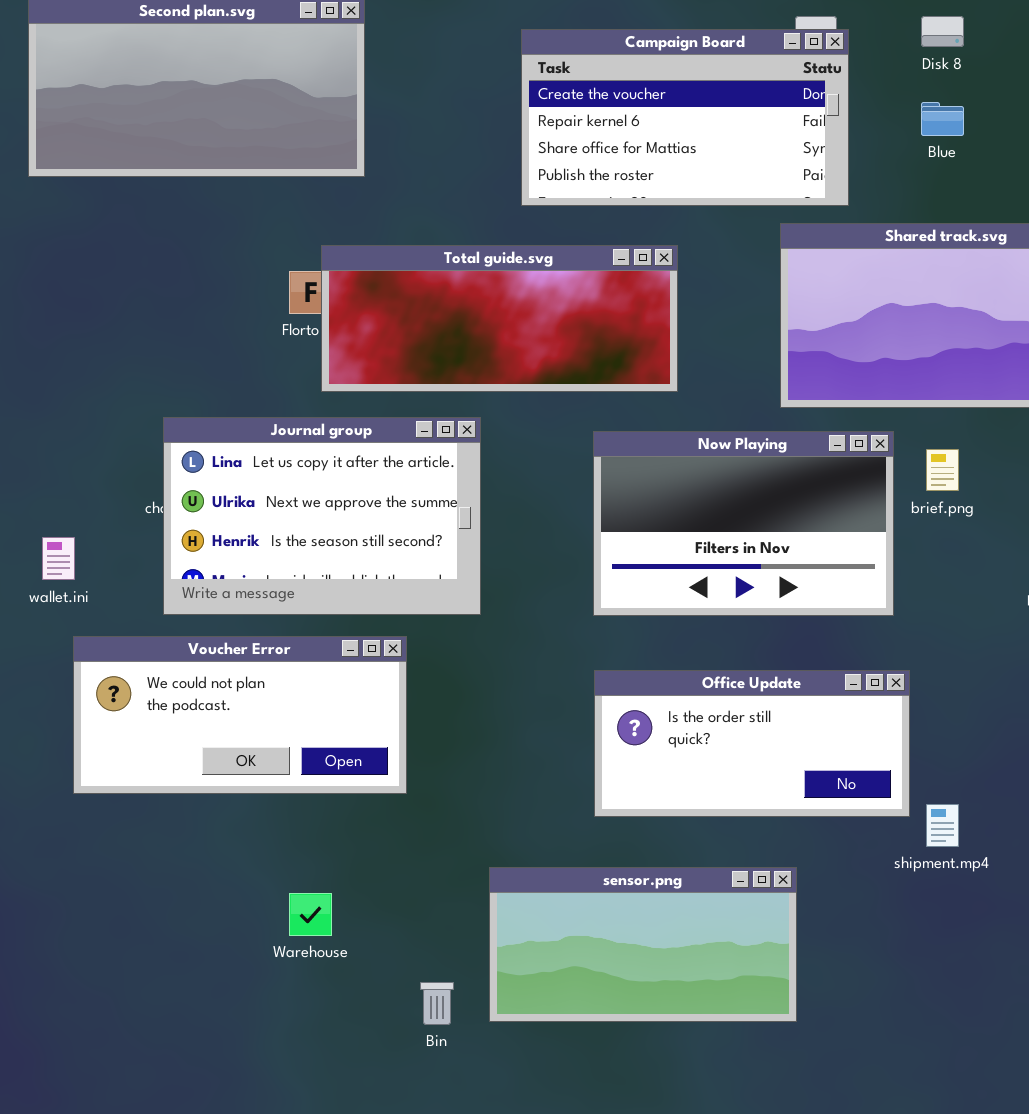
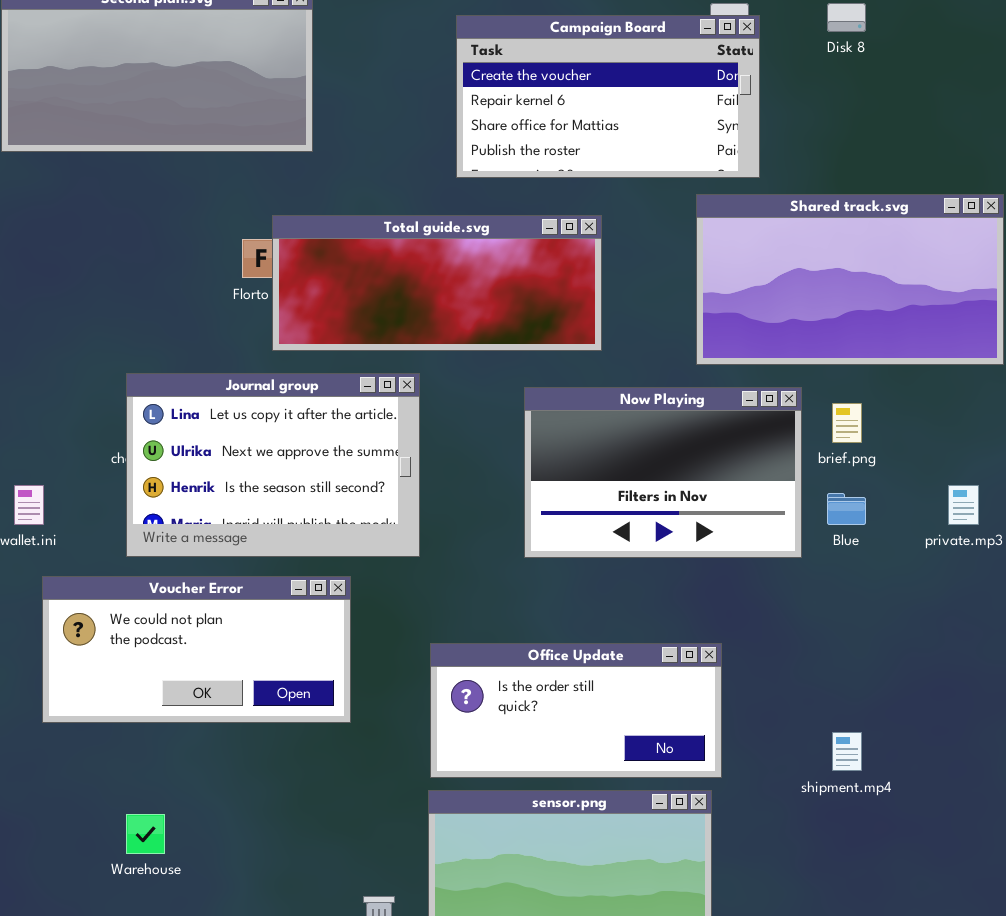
Blue: [921,102,964,136] -> [827,493,866,525], moved
Office Update: [594,670,910,817] -> [430,643,722,778], moved
Warehouse: [289,893,332,936] -> [126,814,165,854], moved

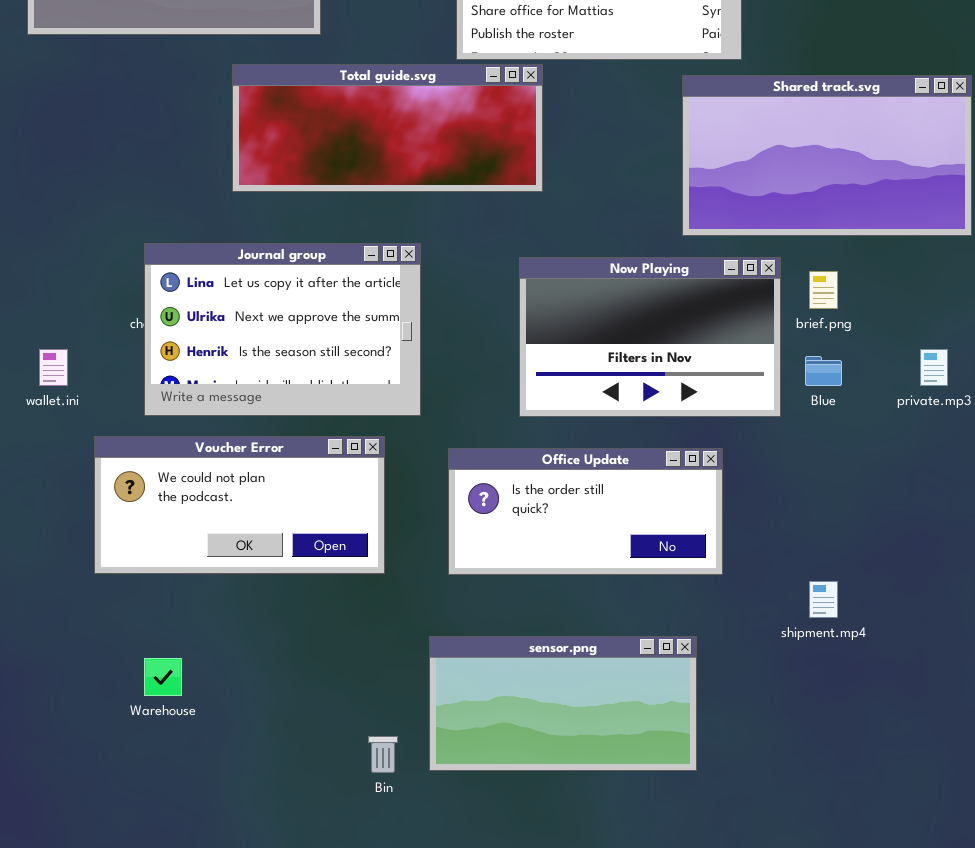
Total guide.svg: [272,215,602,351] -> [232,64,543,192], moved
Voucher Error: [42,576,351,723] -> [94,436,385,574], moved
Office Update: [430,643,722,778] -> [448,448,723,575], moved

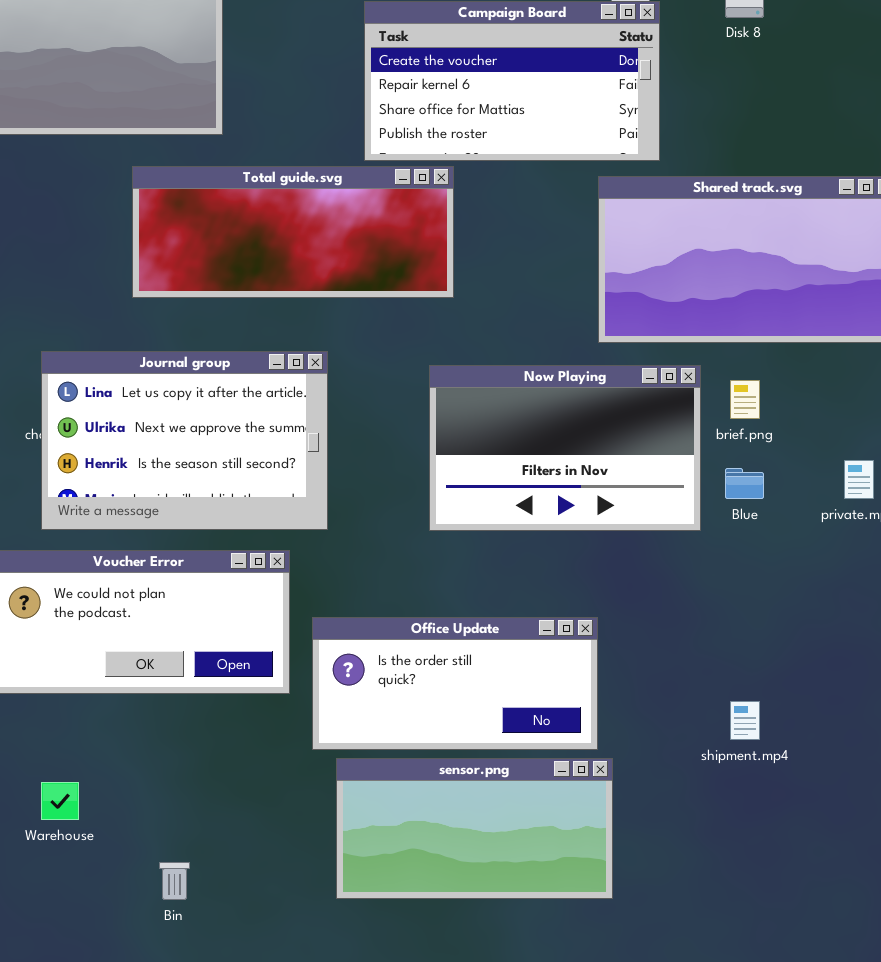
Office Update: [448,448,723,575] -> [312,617,598,750], moved
Bin: [368,736,398,773] -> [159,862,190,900], moved

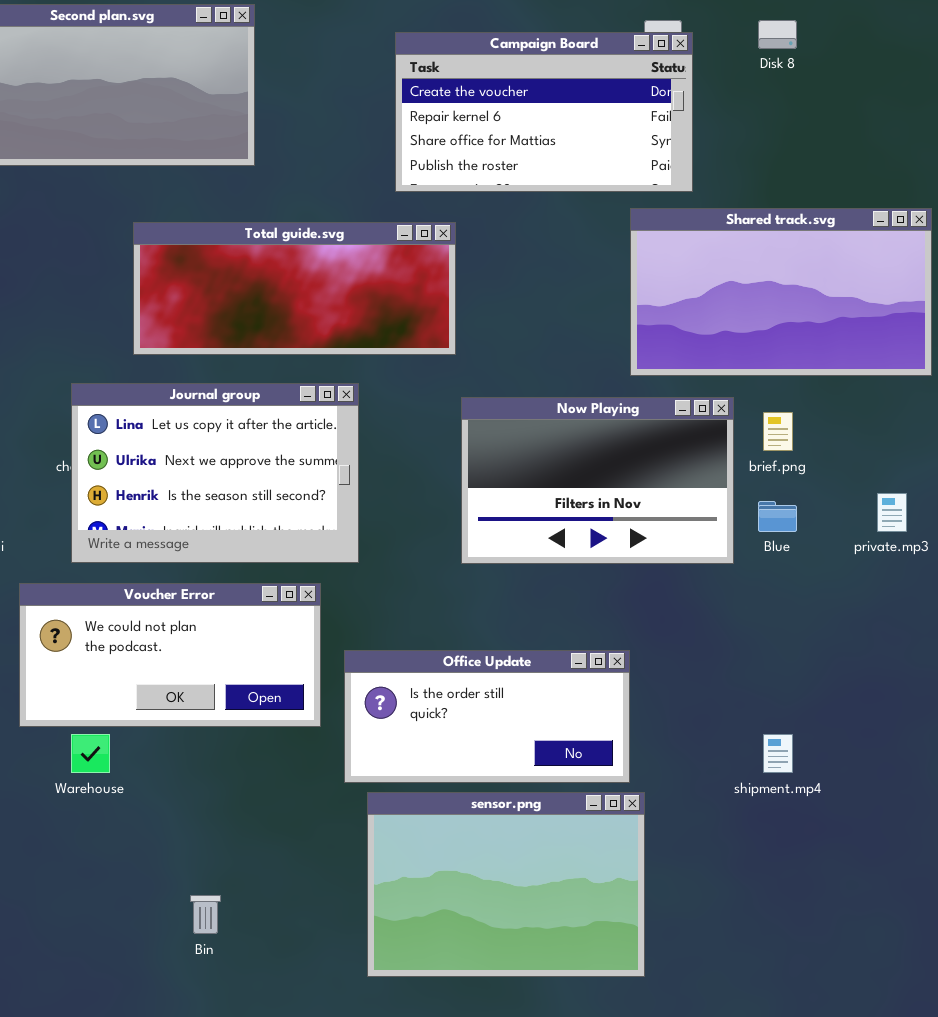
Total guide.svg: [132,166,454,298] -> [133,222,456,355], moved
sensor.png: [336,758,613,899] -> [367,792,645,977], resized
Warehouse: [41,782,79,820] -> [71,734,110,773], moved

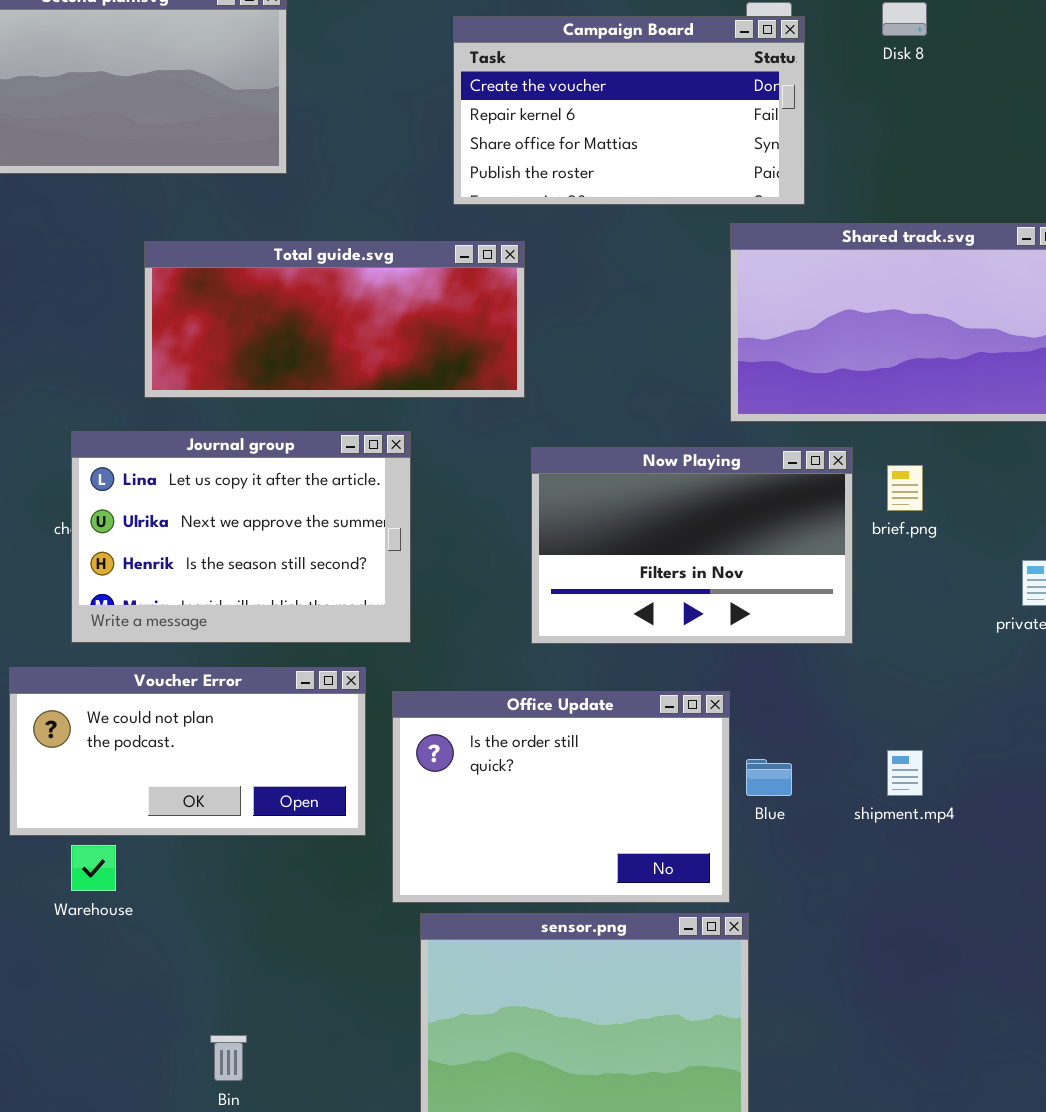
Blue: [758,501,797,532] -> [746,759,792,796], moved
Office Update: [344,650,630,783] -> [392,691,730,903], resized
shipment.mp4: [763,734,793,773] -> [887,750,923,796], moved

